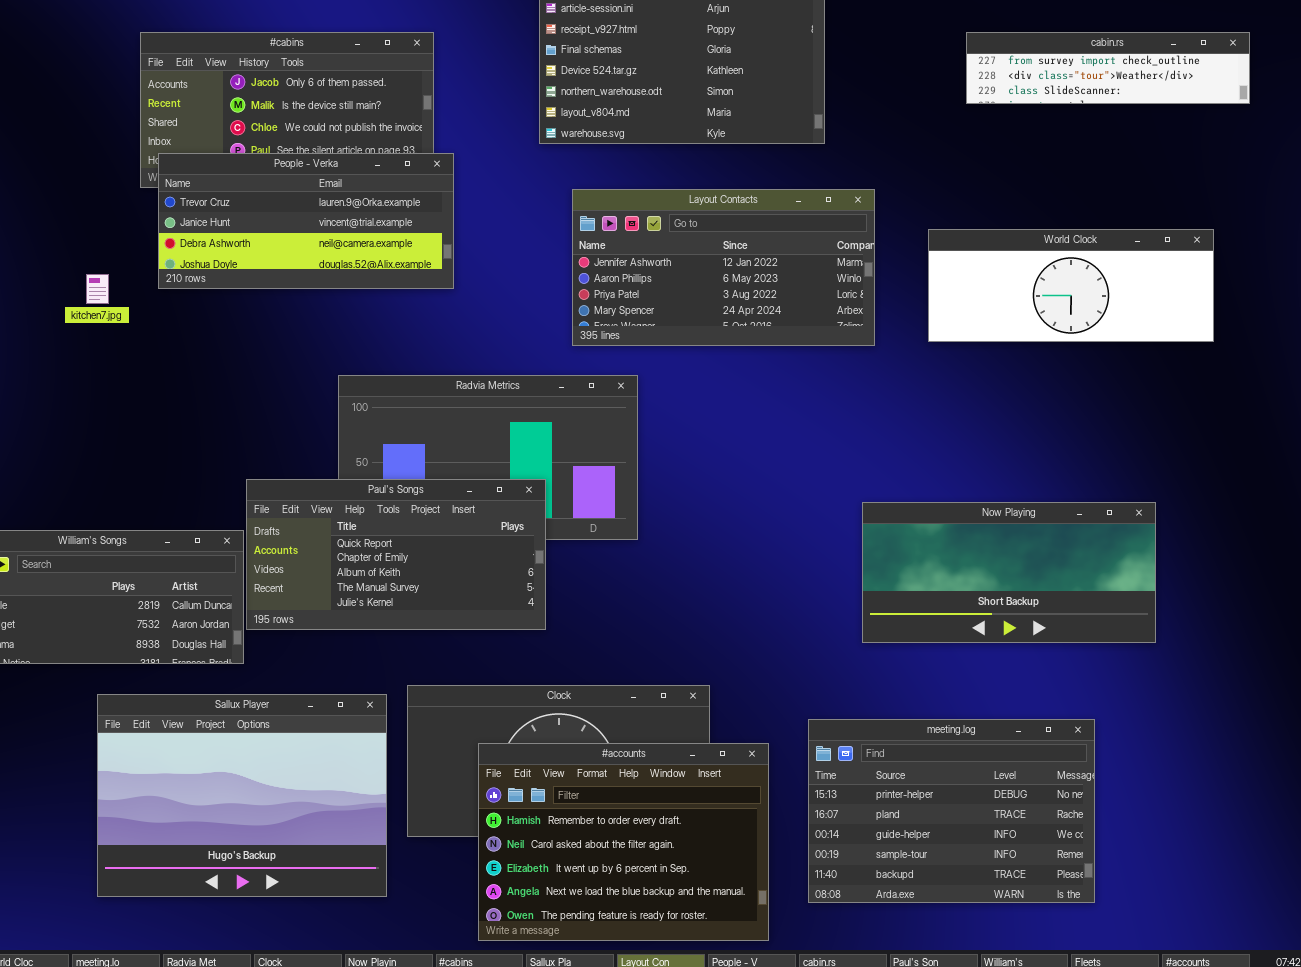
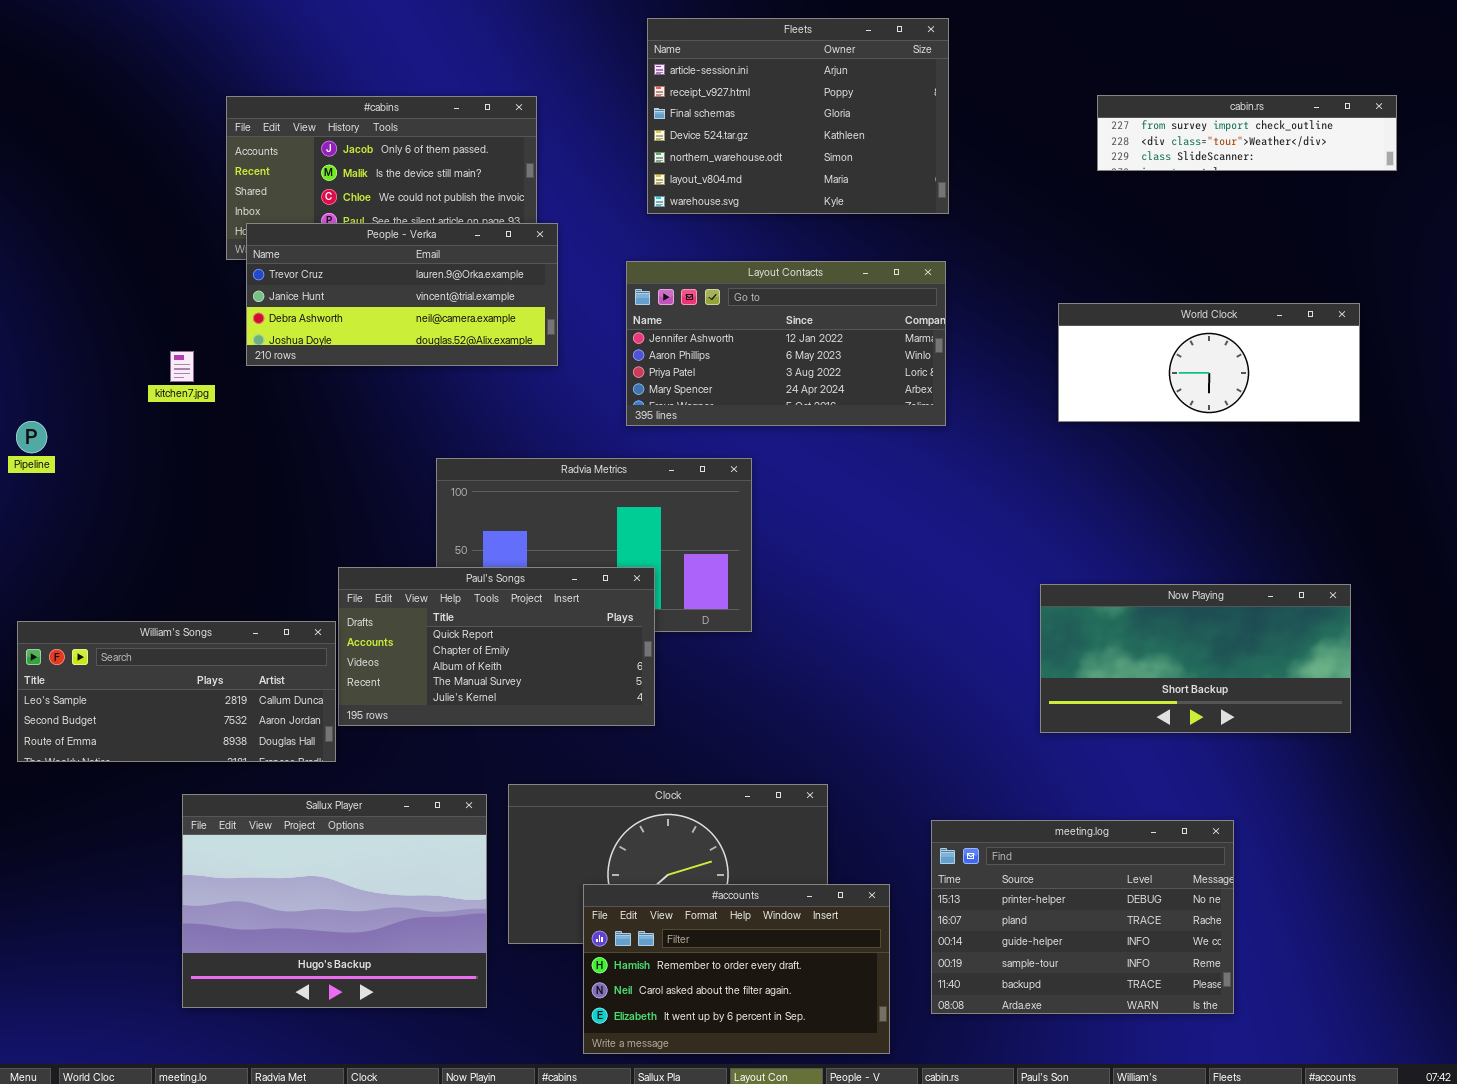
Layout Contacts: [572,189,875,346] -> [626,261,946,426], moved
Now Playing: [862,502,1156,643] -> [1040,584,1351,733], moved
#accounts: [478,743,769,941] -> [583,884,890,1054], resized

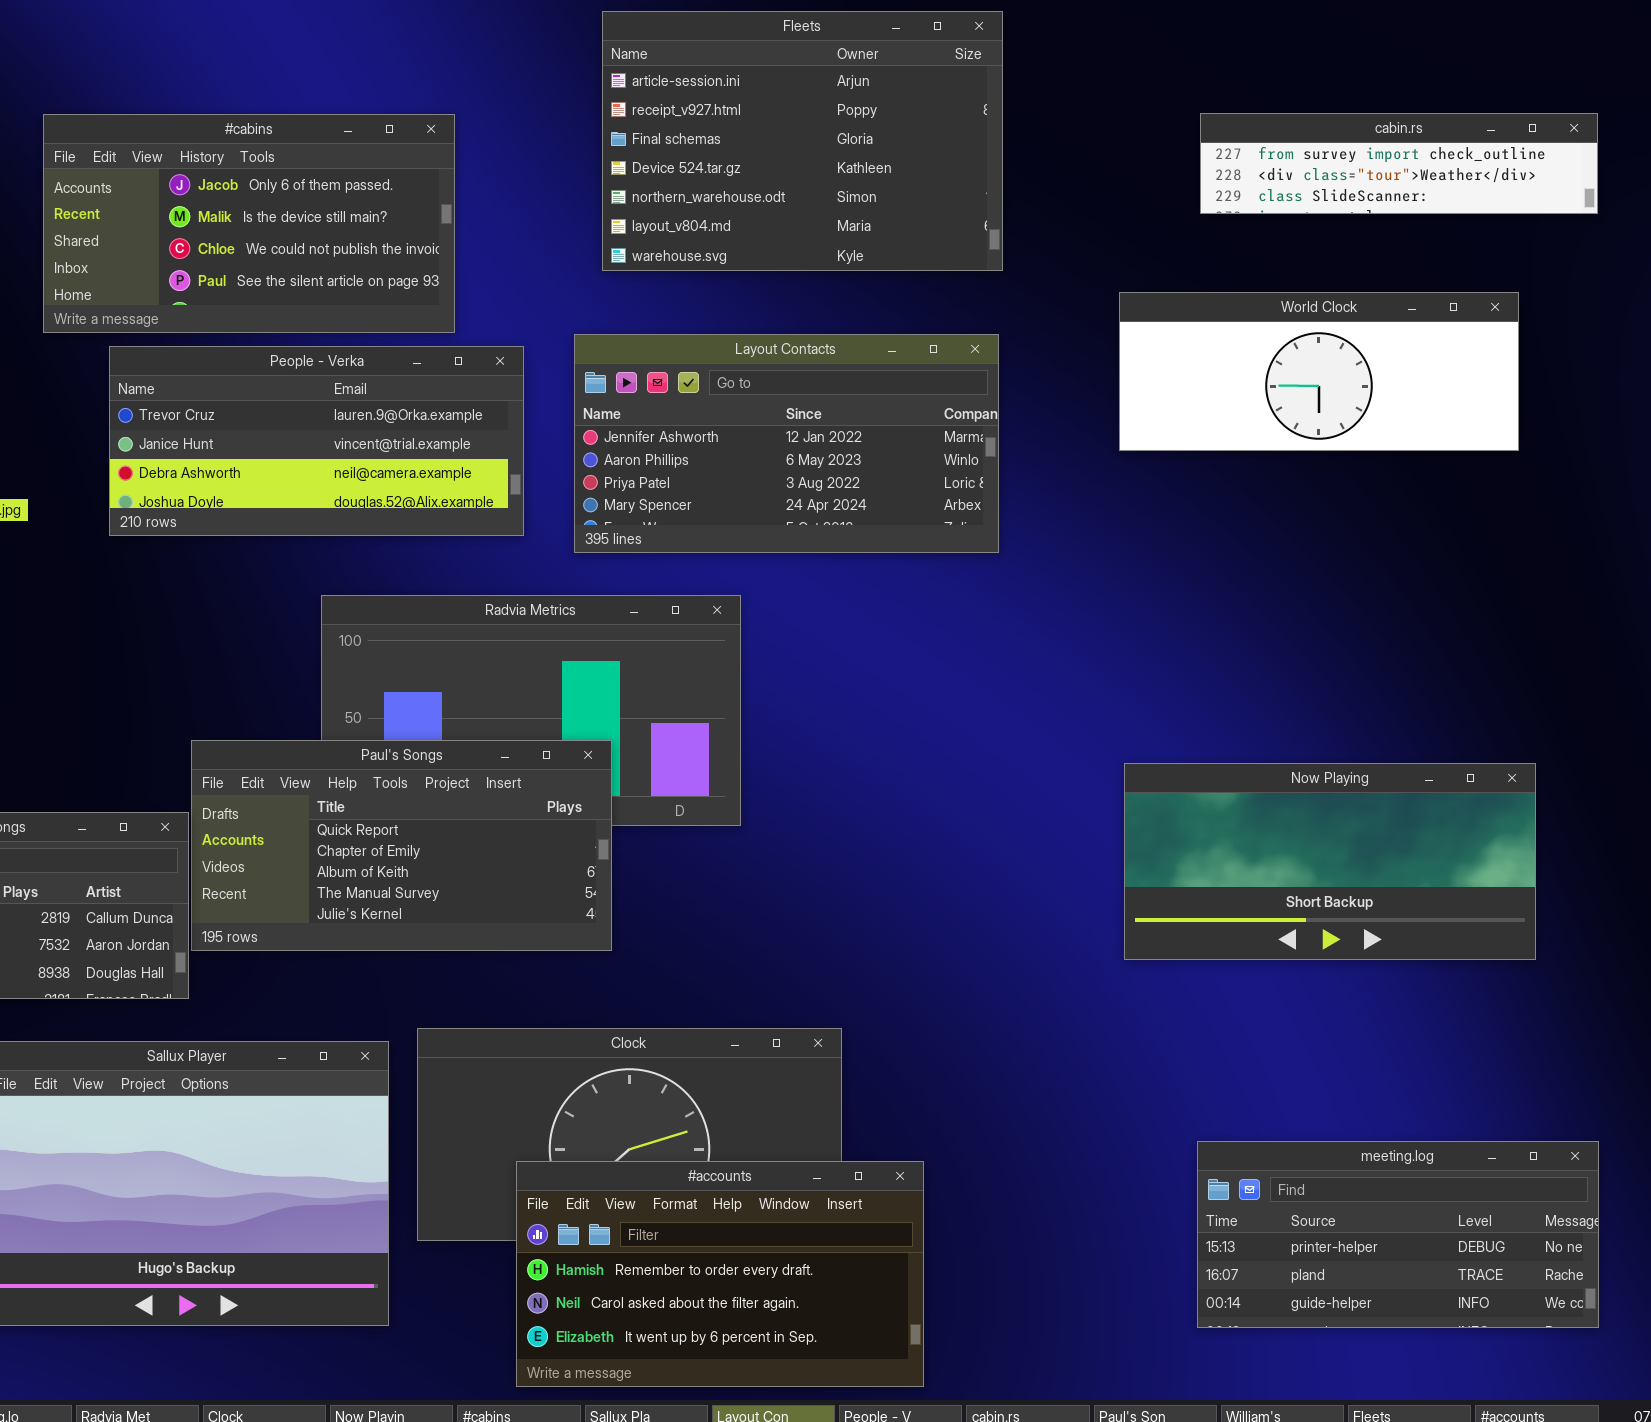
People - Verka: [246,223,558,366] -> [109,346,524,536], moved
World Clock: [1058,303,1360,422] -> [1119,292,1519,451], moved
meeting.log: [931,820,1234,1014] -> [1197,1141,1599,1328], moved, resized

